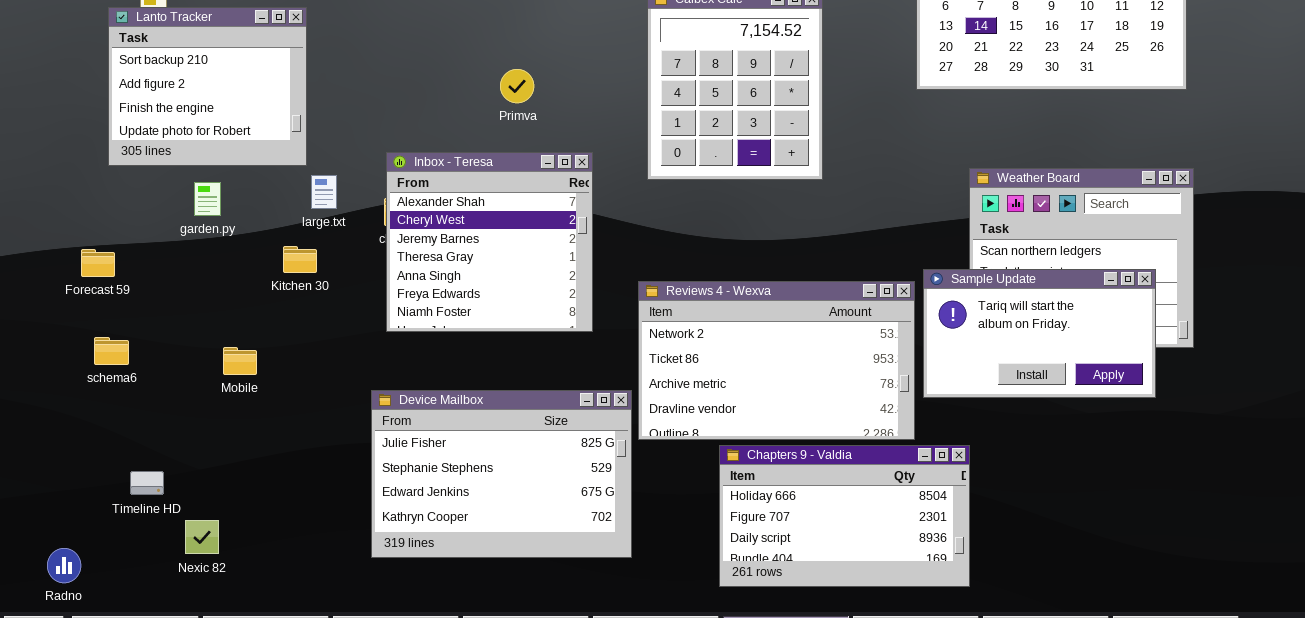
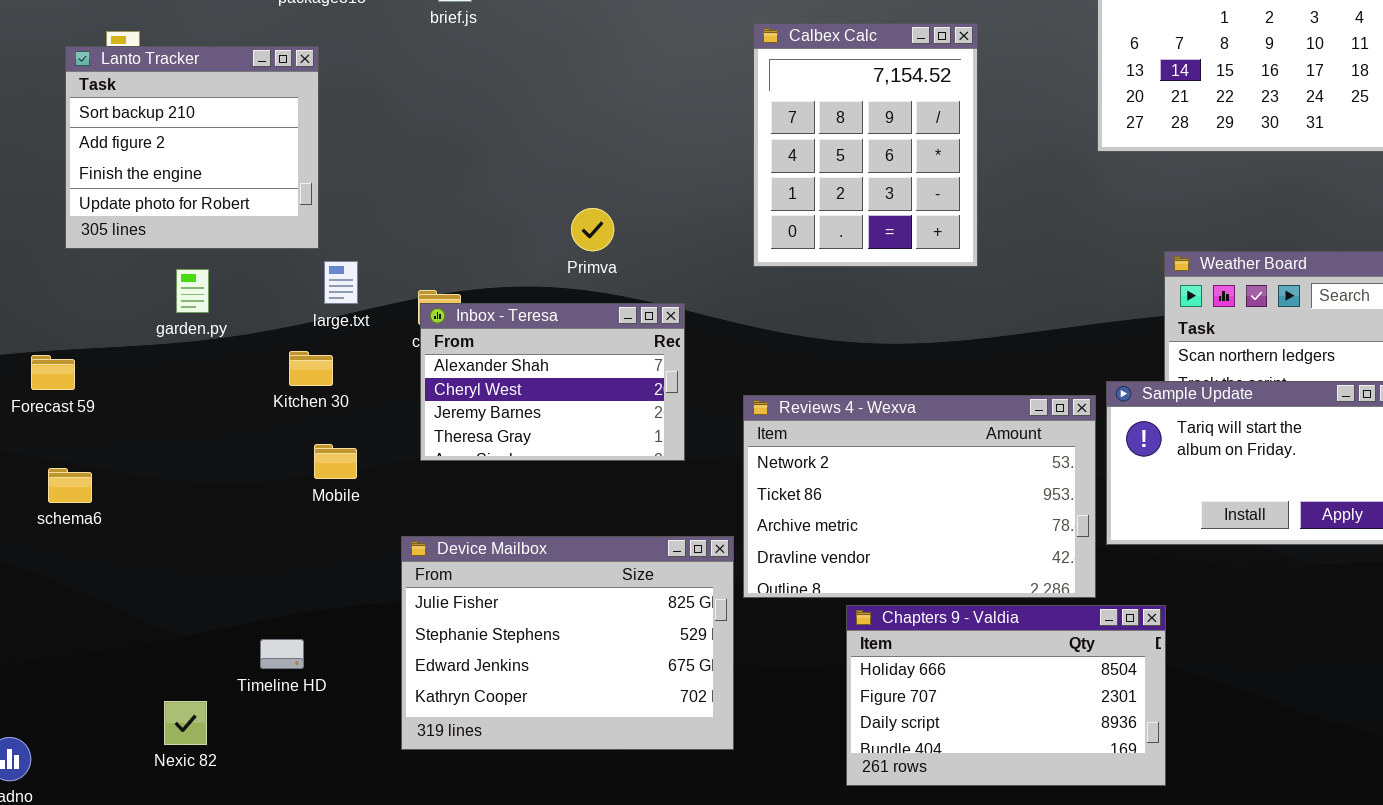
Primva: [500,69,534,103] -> [571,208,614,251], moved
Inbox - Teresa: [386,152,593,332] -> [420,303,685,461], resized
Mobile: [223,347,257,375] -> [314,444,357,479], moved
Timeline HD: [130,471,164,495] -> [260,639,304,669], moved

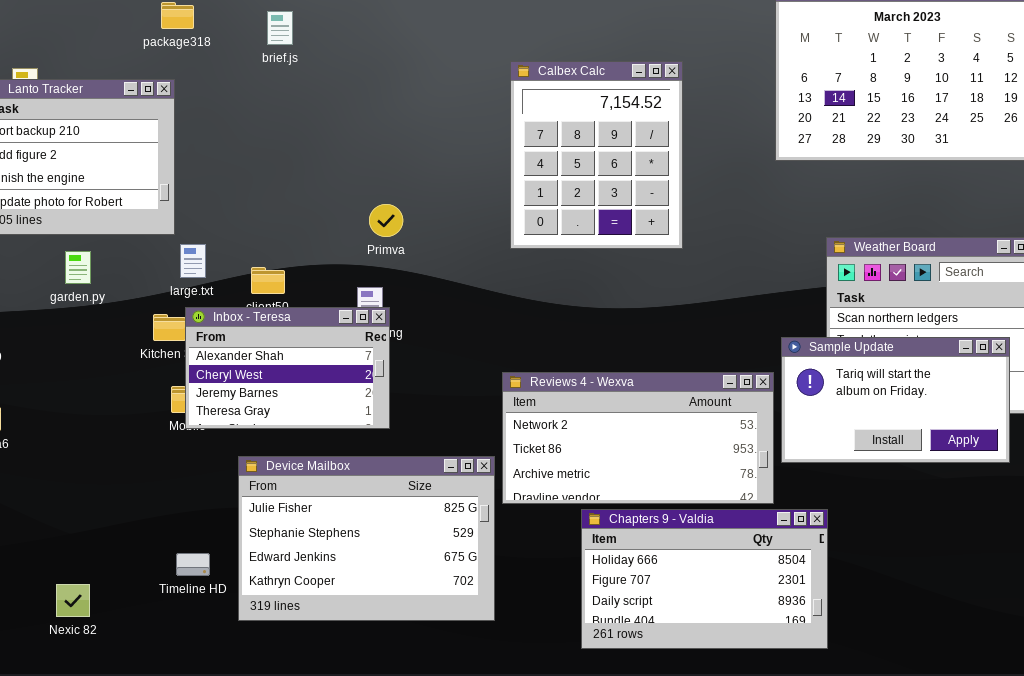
Inbox - Teresa: [420,303,685,461] -> [185,307,390,429], moved
Reviews 4 - Wexva: [743,395,1096,598] -> [502,372,774,504], resized
Timeline HD: [260,639,304,669] -> [176,553,210,576], moved

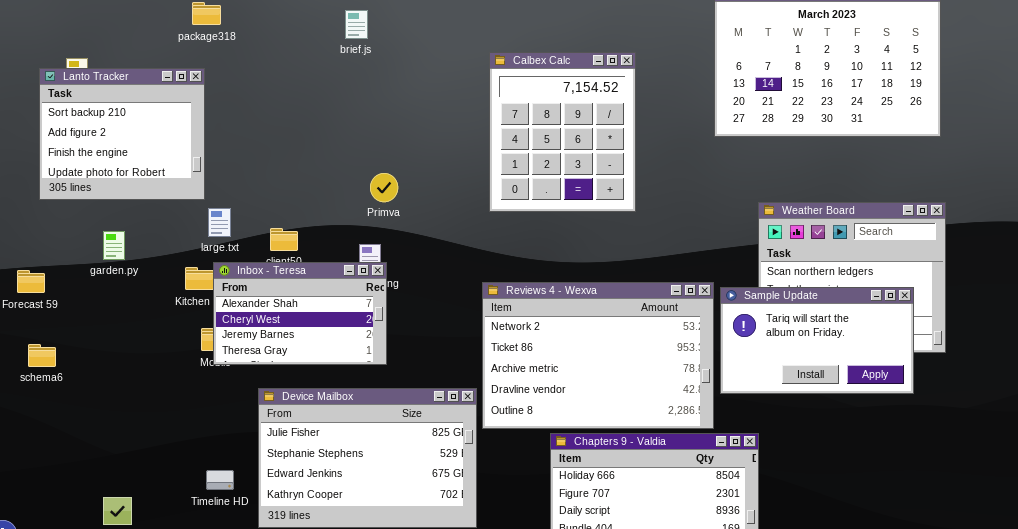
brief.js: [267,11,293,45] -> [345,10,368,39], moved
garden.py: [65,251,91,284] -> [103,231,125,260], moved
Reviews 4 - Wexva: [502,372,774,504] -> [482,282,714,429], resized

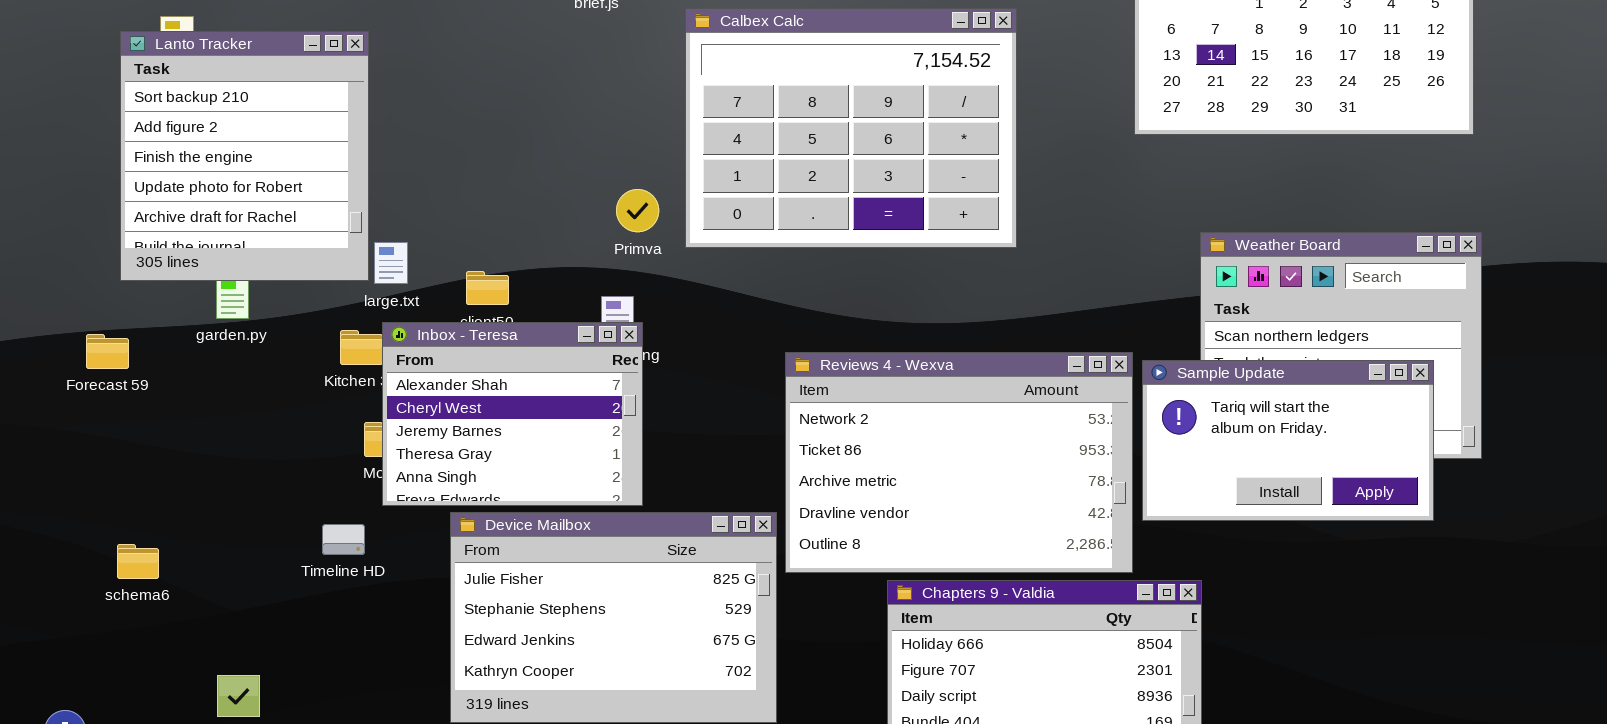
Calbex Calc: [489,52,636,212] -> [685,8,1017,248], resized
Lanto Tracker: [39,68,205,200] -> [120,31,369,281], resized
Inbox - Teresa: [213,262,387,365] -> [382,322,643,506], resized
schema6: [28,344,56,367] -> [117,544,159,579], moved
Timeline HD: [206,470,234,490] -> [322,524,365,555], moved

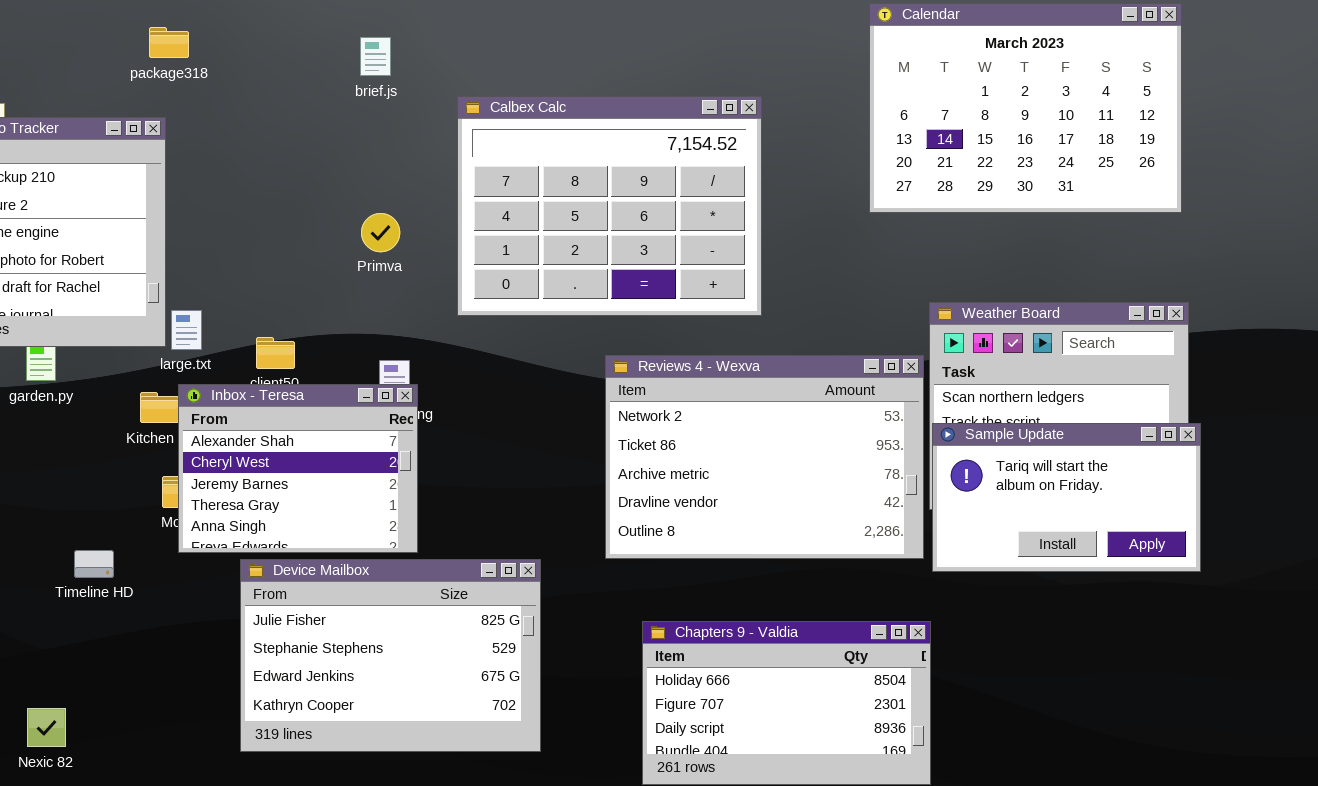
Primva: [616,189,659,232] -> [361,213,400,252], moved
Reviews 4 - Wexva: [785,352,1133,573] -> [605,355,924,559], moved
Sample Update: [1142,360,1434,521] -> [932,423,1201,572], moved
Timeline HD: [322,524,365,555] -> [74,550,114,578], moved

